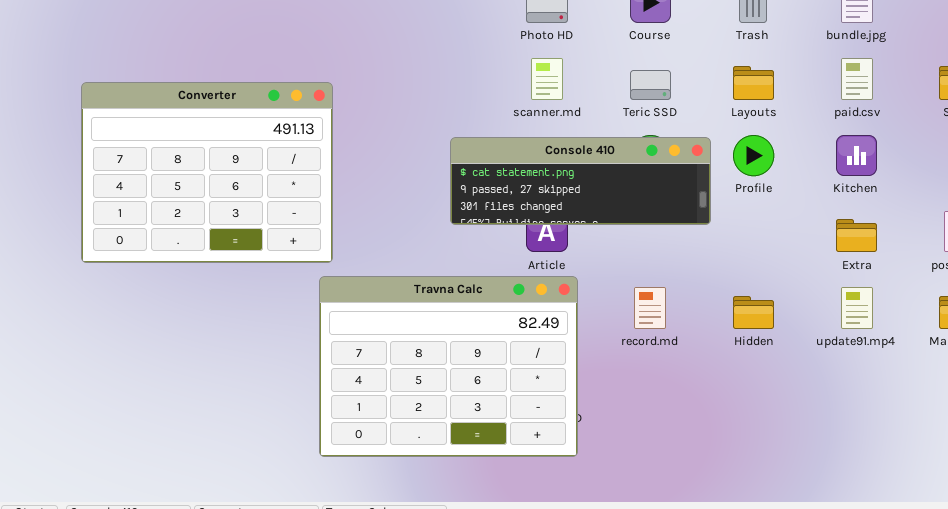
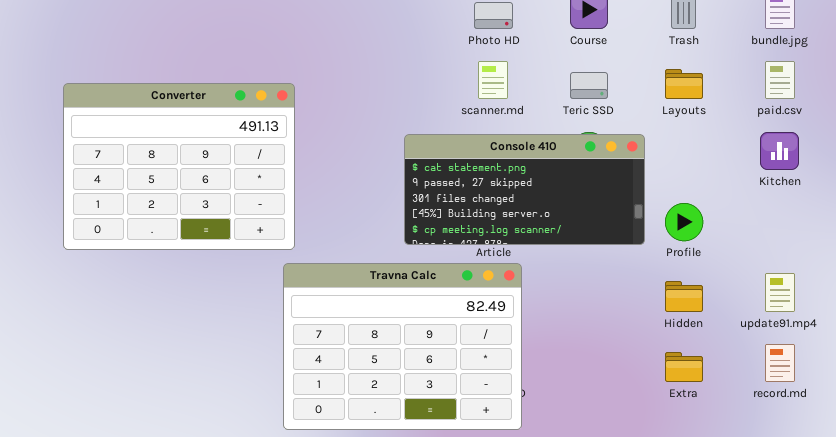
Profile: [733,135,774,176] -> [665,203,703,241], moved
Console 410: [450,137,711,225] -> [404,134,645,245], resized
Extra: [836,219,877,252] -> [665,352,703,382], moved
record.md: [634,287,666,329] -> [765,344,795,382], moved

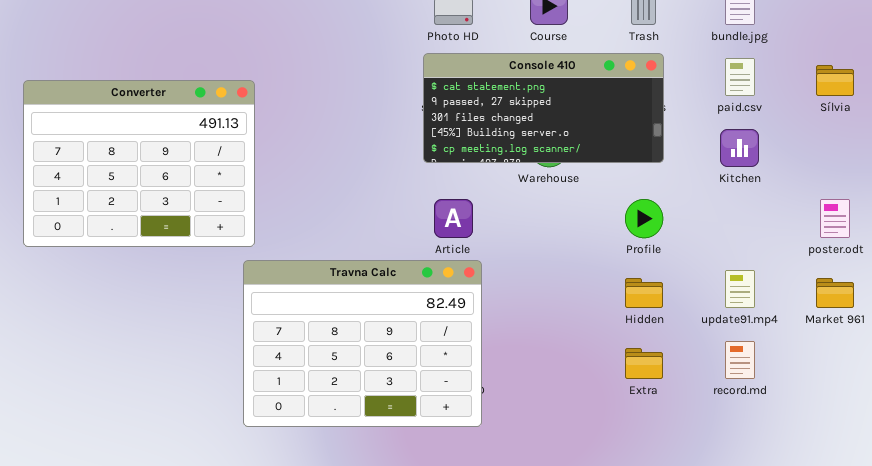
Console 410: [404,134,645,245] -> [423,53,664,163], moved

